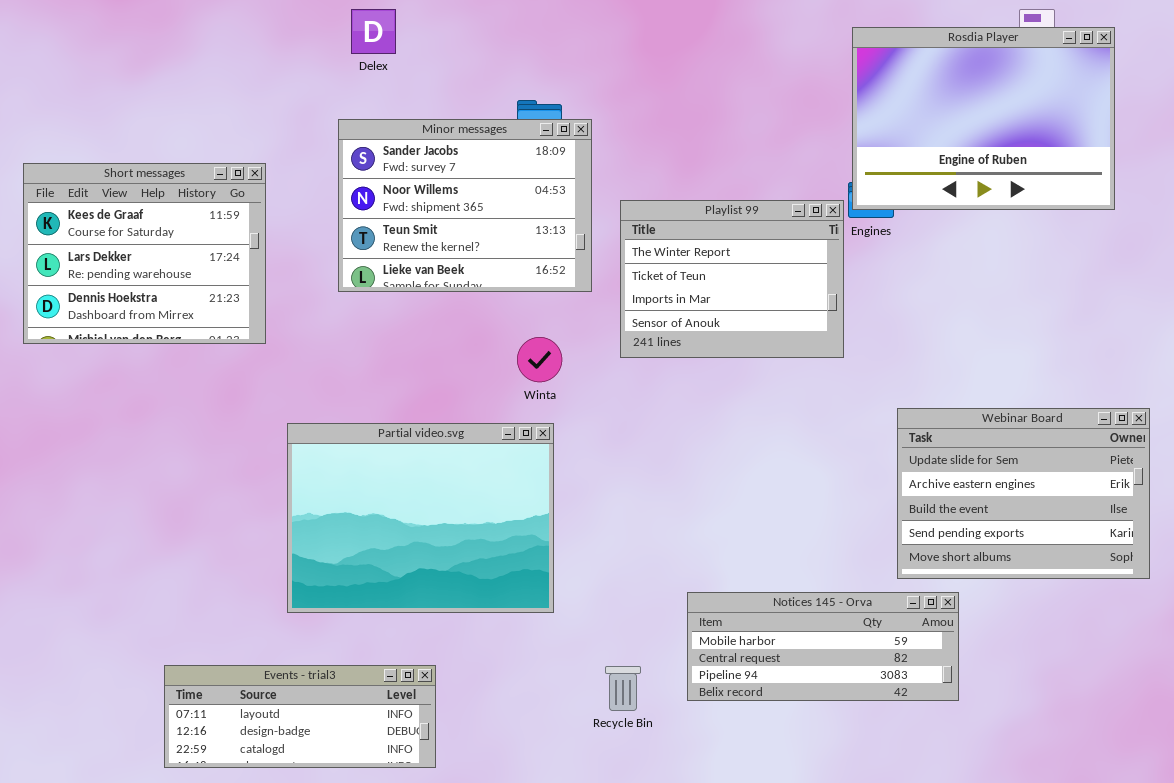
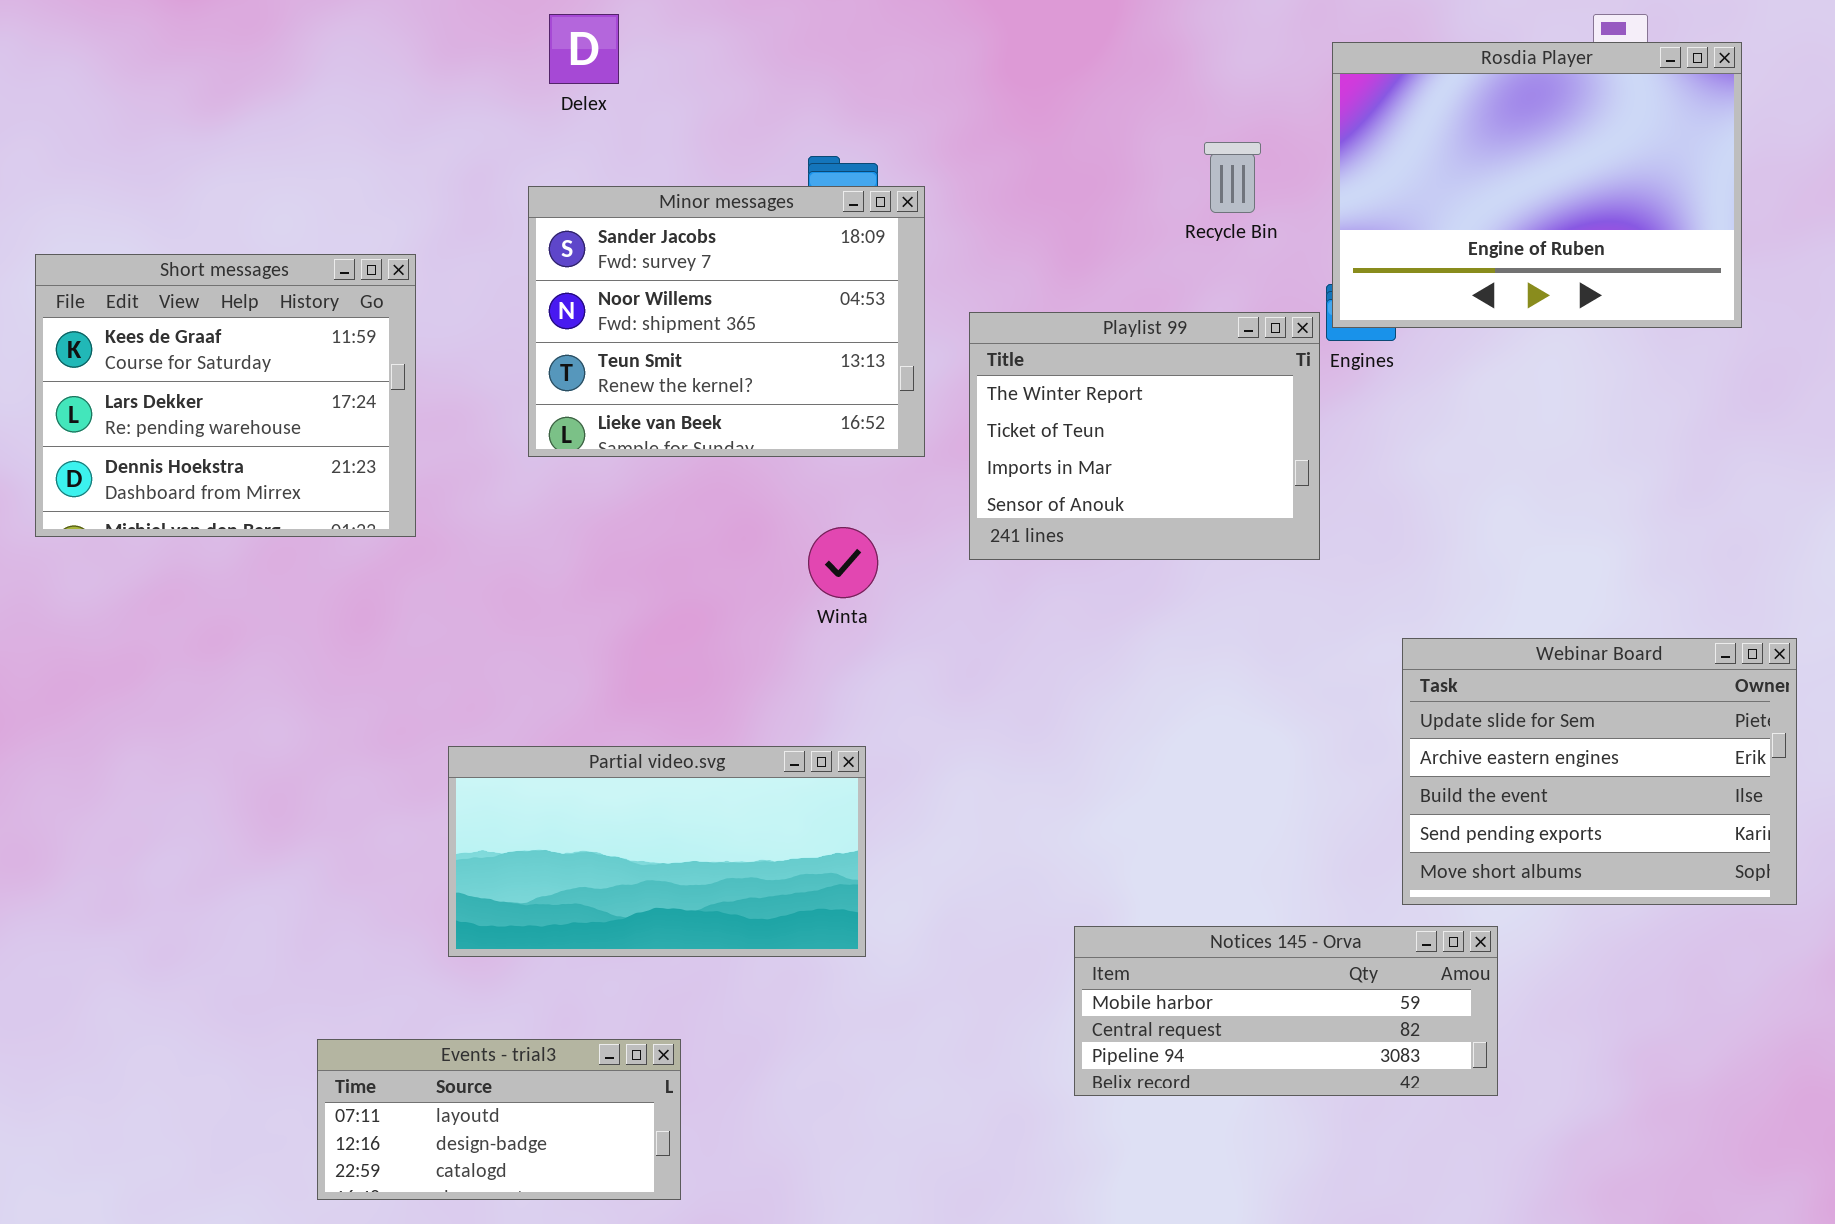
Partial video.svg: [287,423,554,613] -> [448,746,866,957], resized
Events - trial3: [164,665,436,768] -> [317,1039,681,1200], resized
Recycle Bin: [605,666,641,711] -> [1204,142,1261,213], moved

